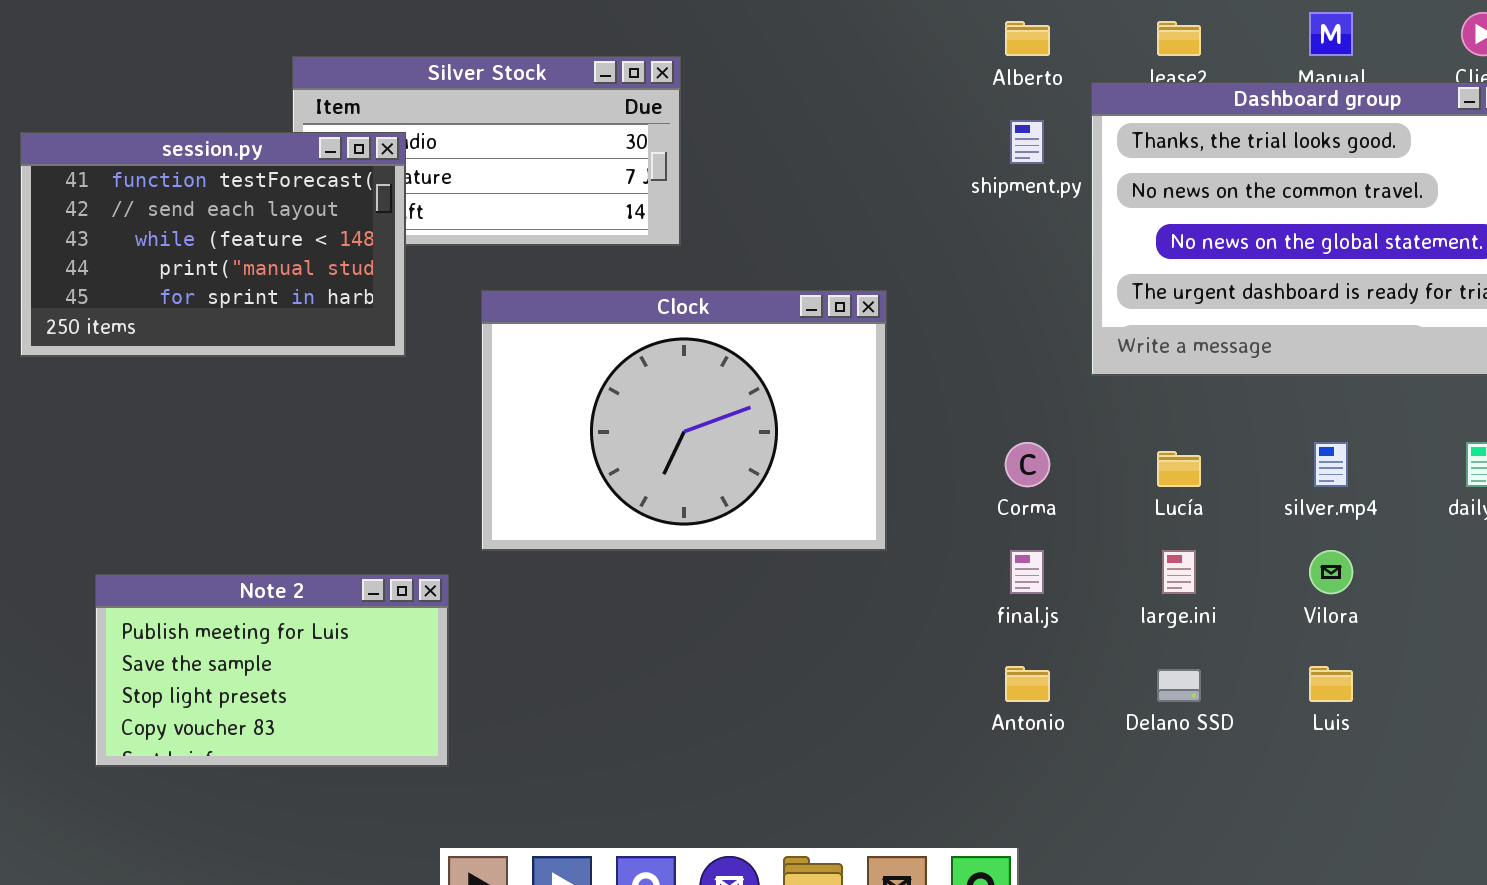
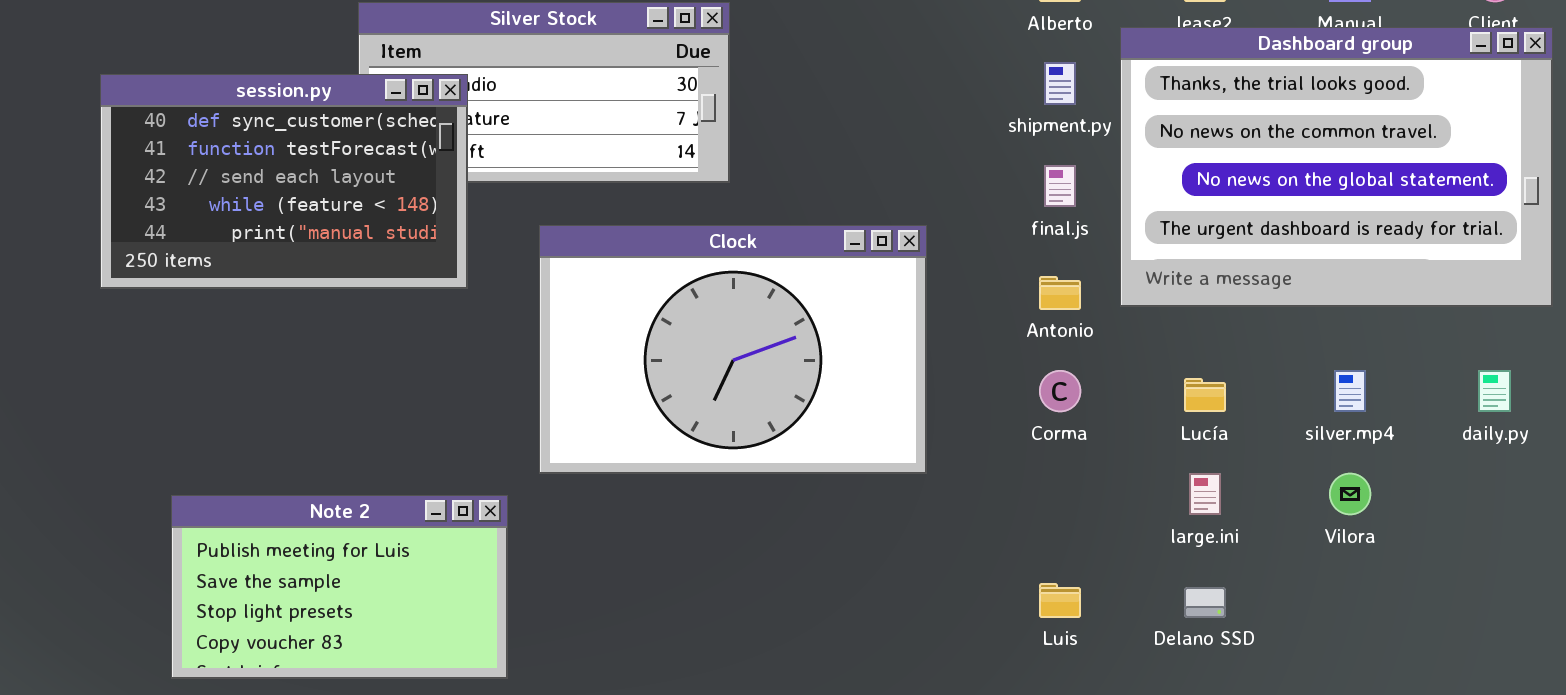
session.py: [20,132,406,357] -> [100,74,468,289], scrolled up 1 row
final.js: [1010,550,1044,594] -> [1044,165,1076,207], moved
Antonio: [1005,666,1050,702] -> [1039,276,1081,310], moved
Luis: [1309,666,1353,702] -> [1039,583,1081,618], moved

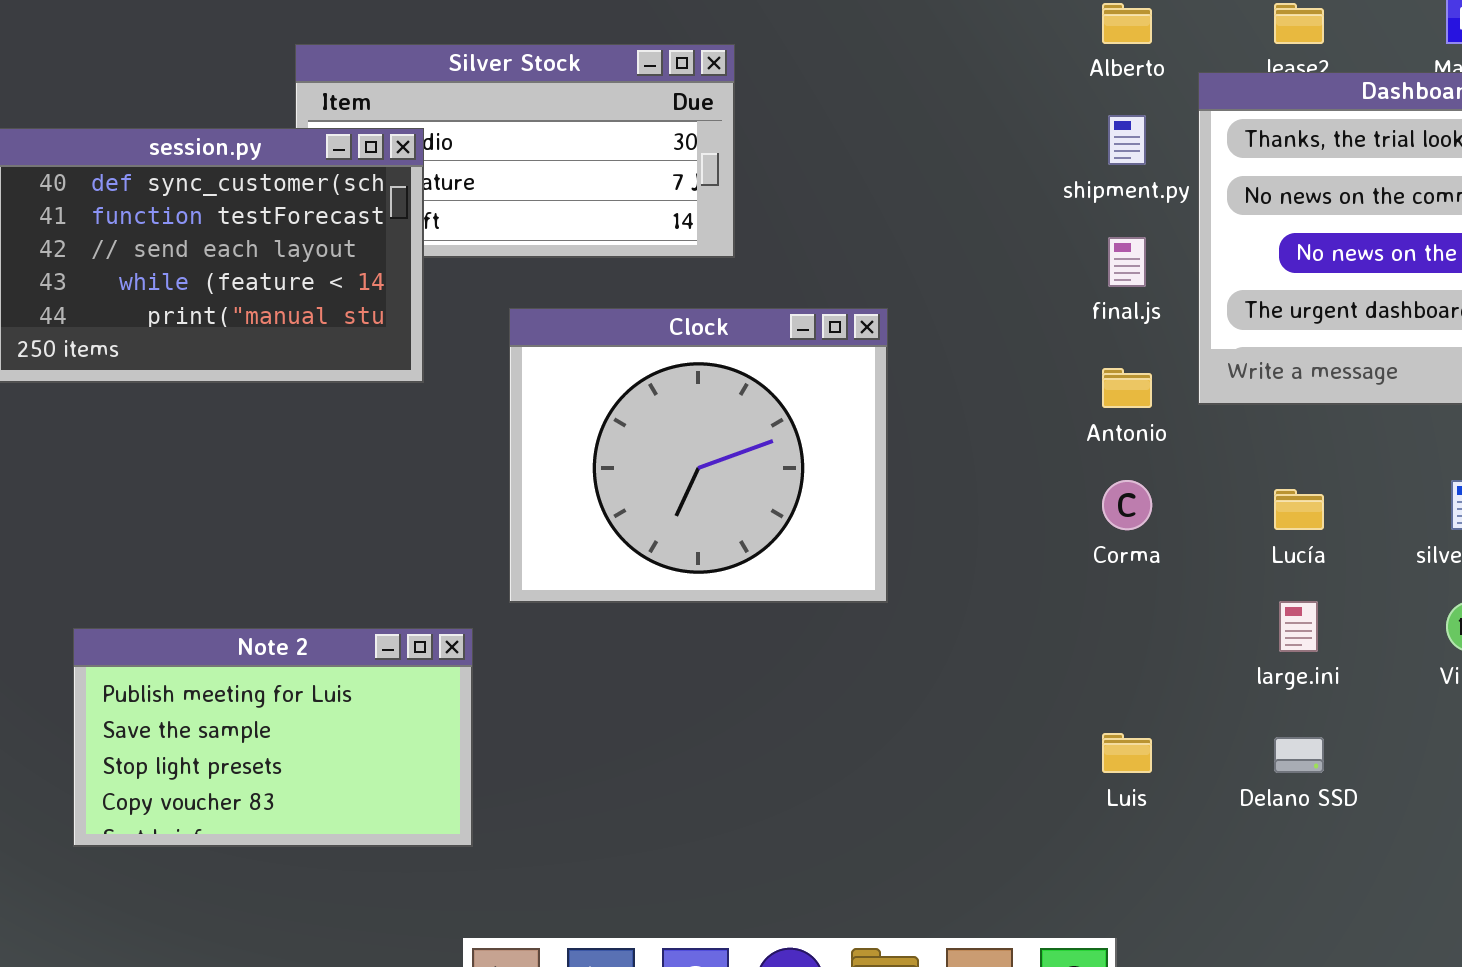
Clock: [539,225,927,474] -> [509,308,888,603], resized

